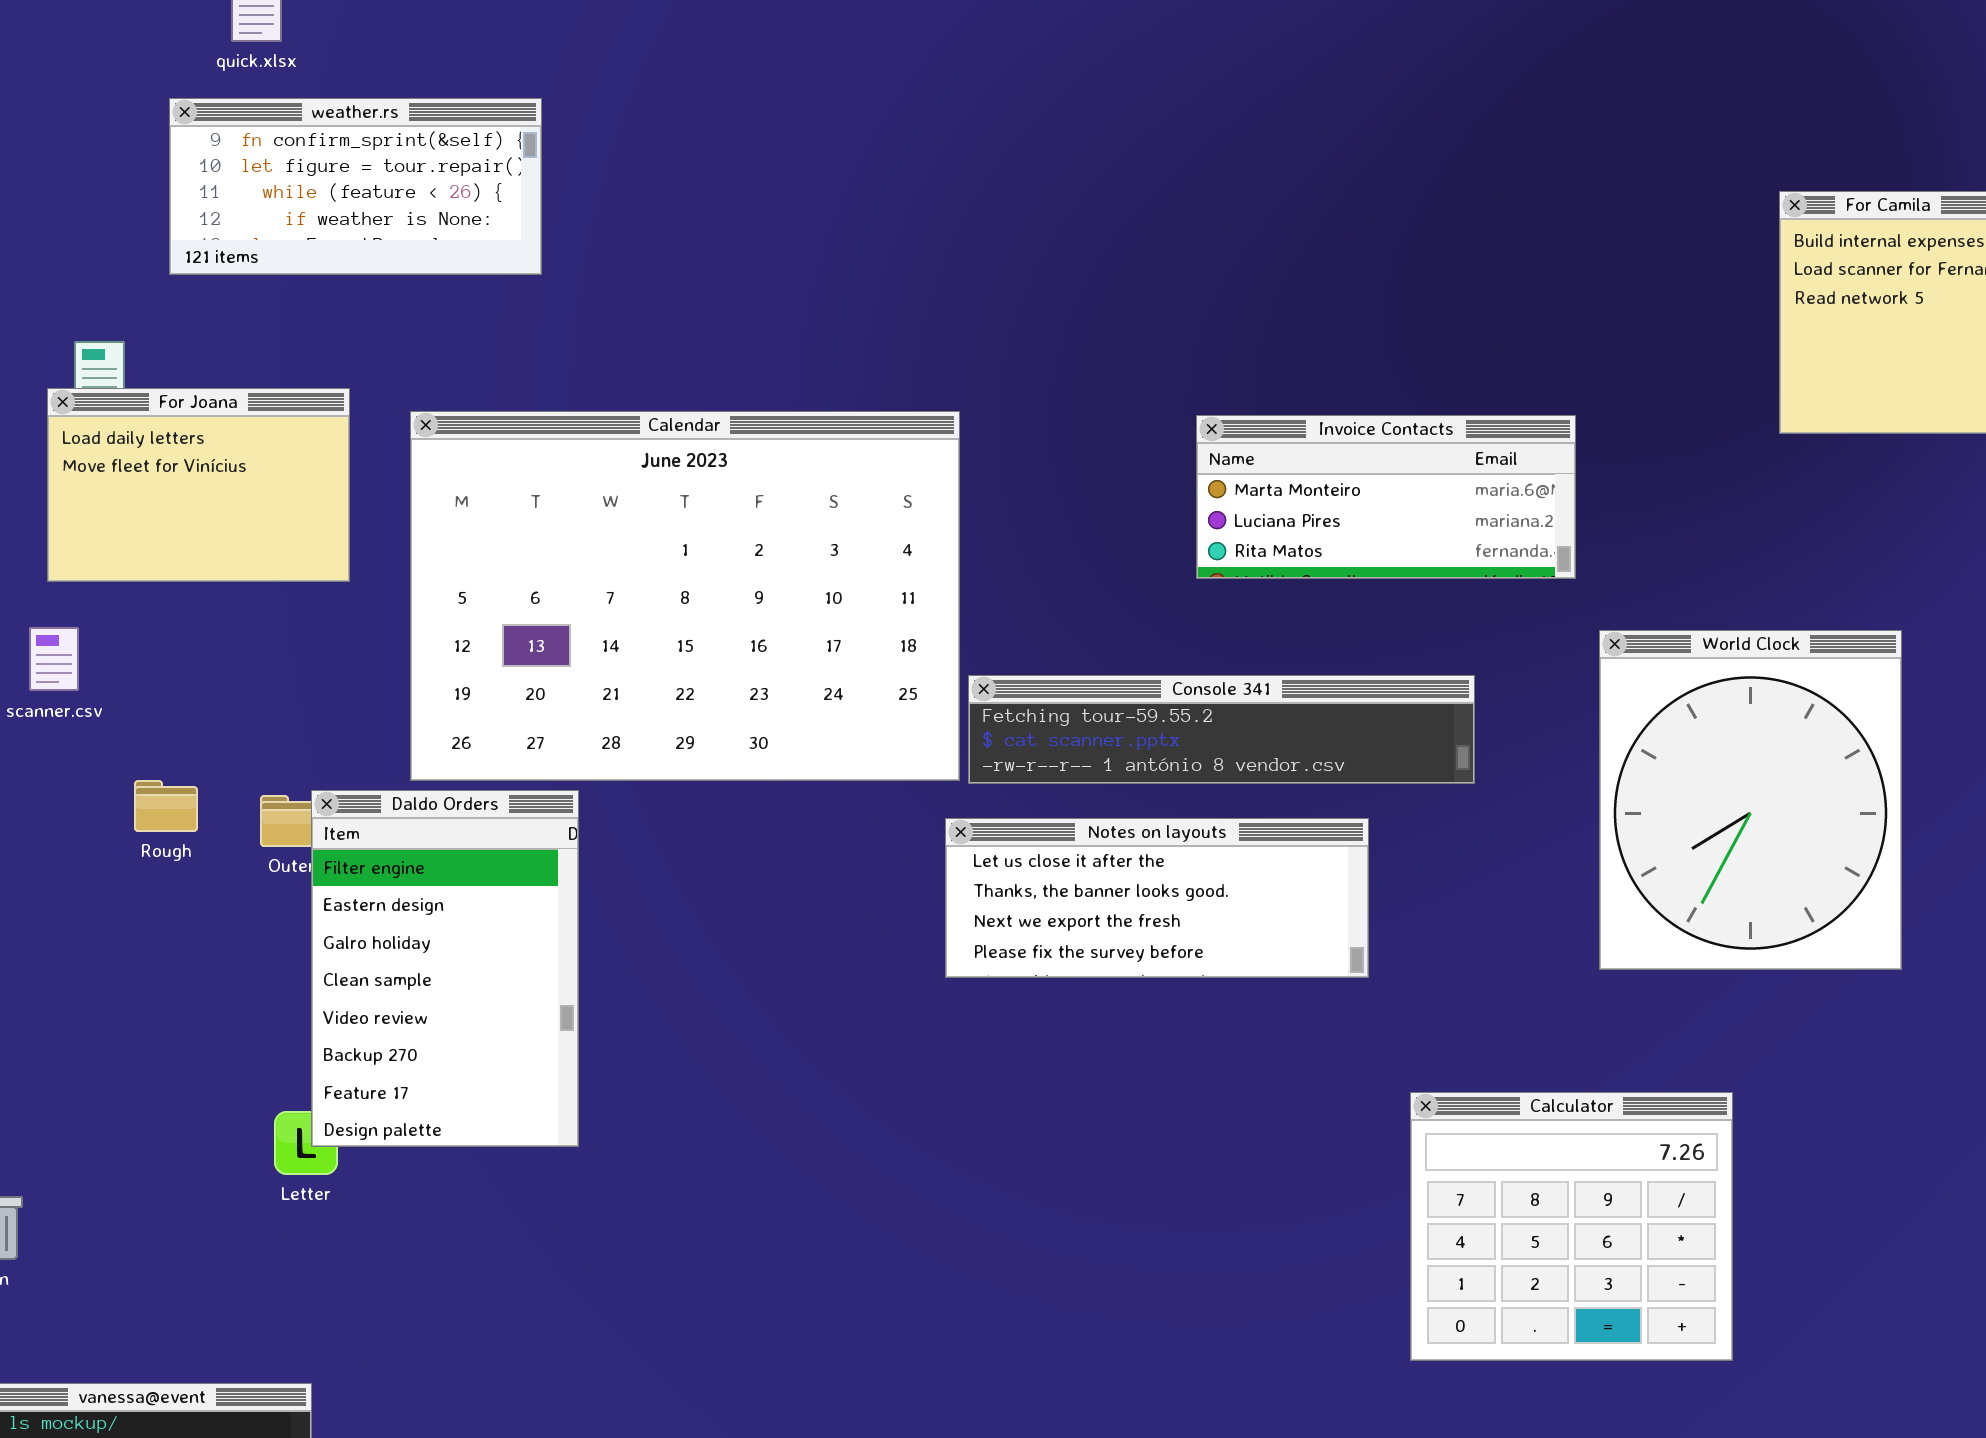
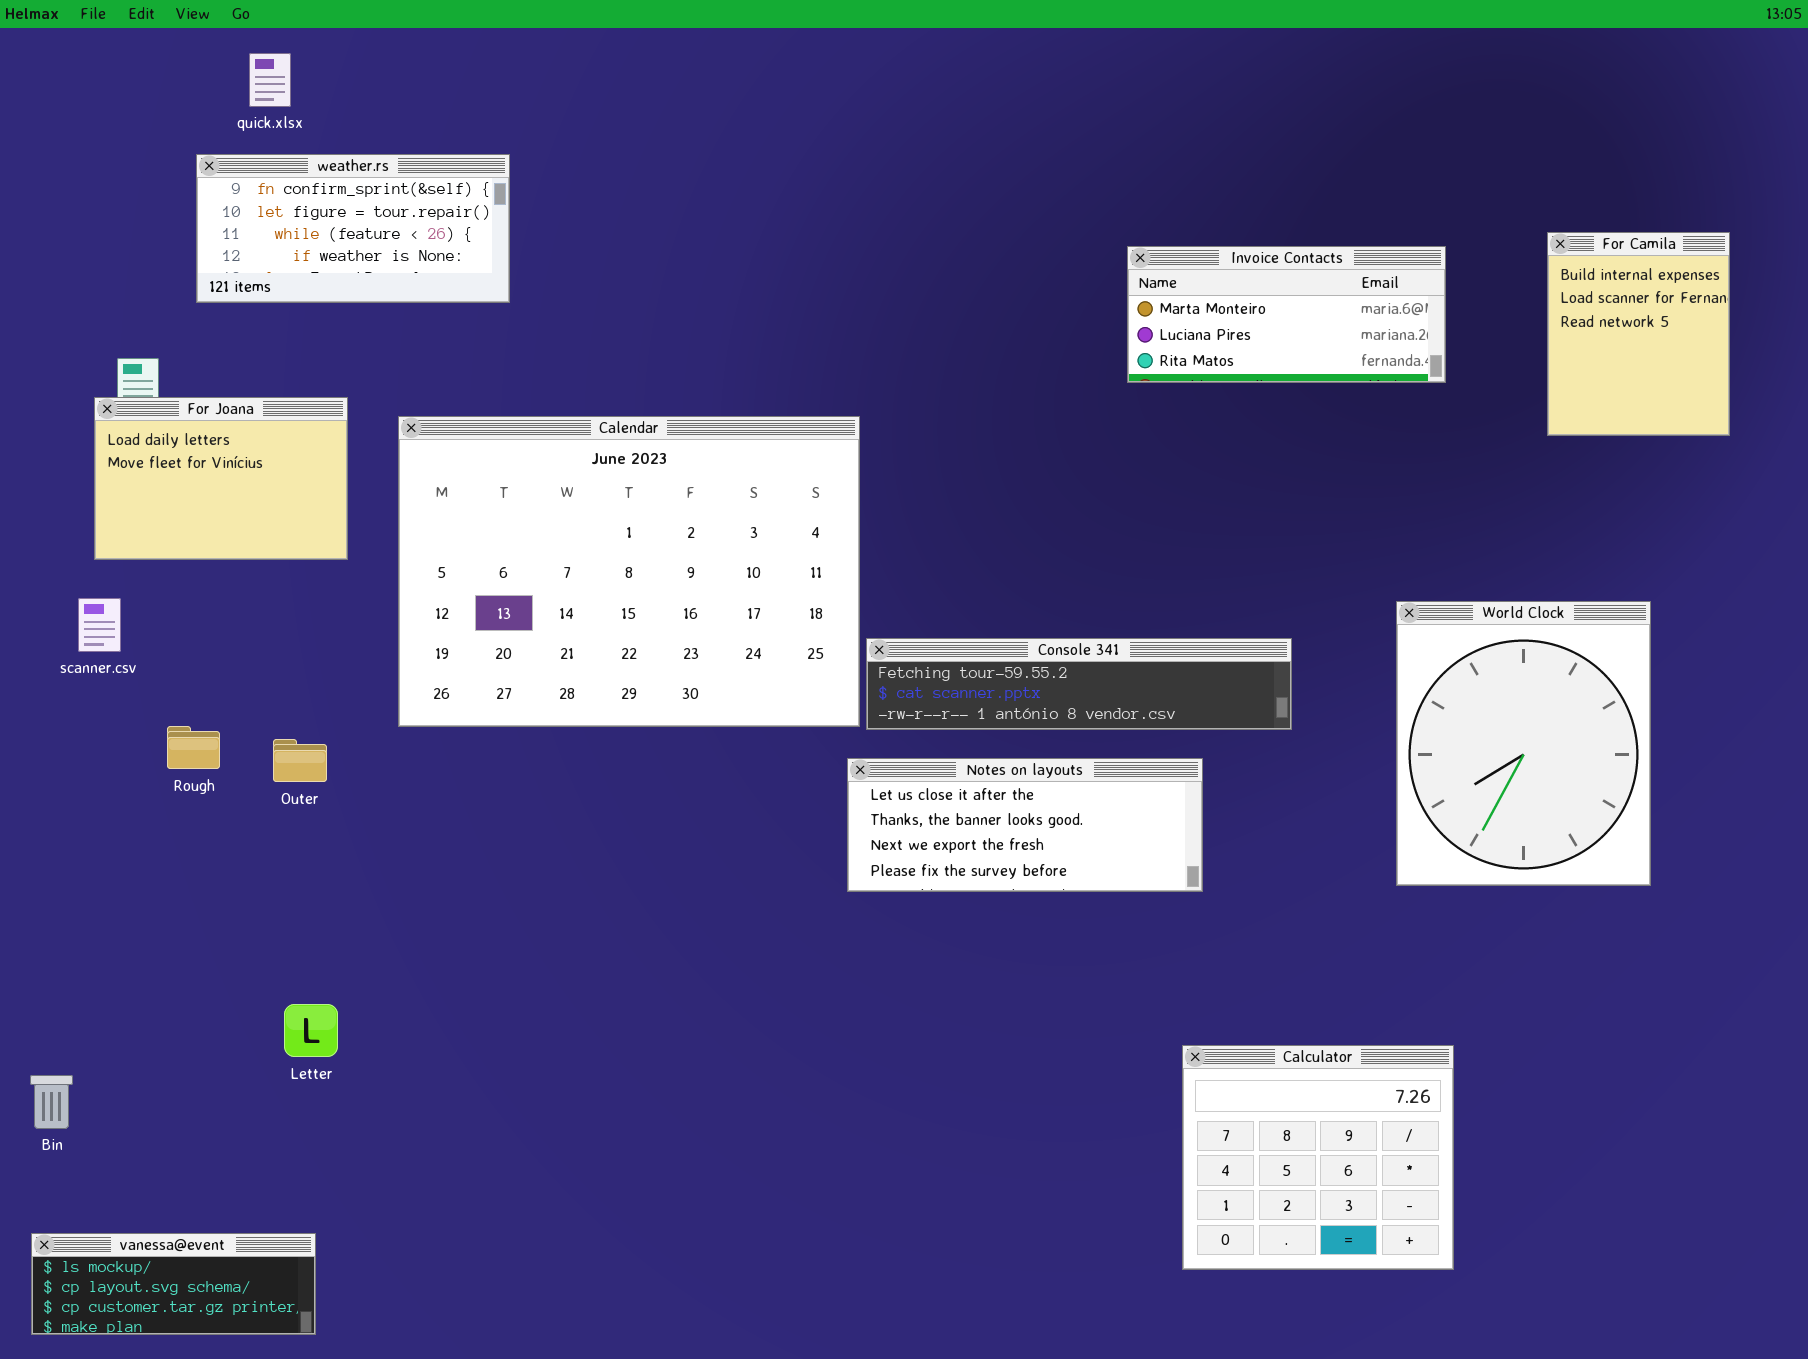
Invoice Contacts: [1196,415,1576,579] -> [1127,246,1446,383], moved
Daldo Orders: [311,790,579,1147] -> none, closed
Calculator: [1410,1092,1733,1361] -> [1182,1045,1454,1270], moved

